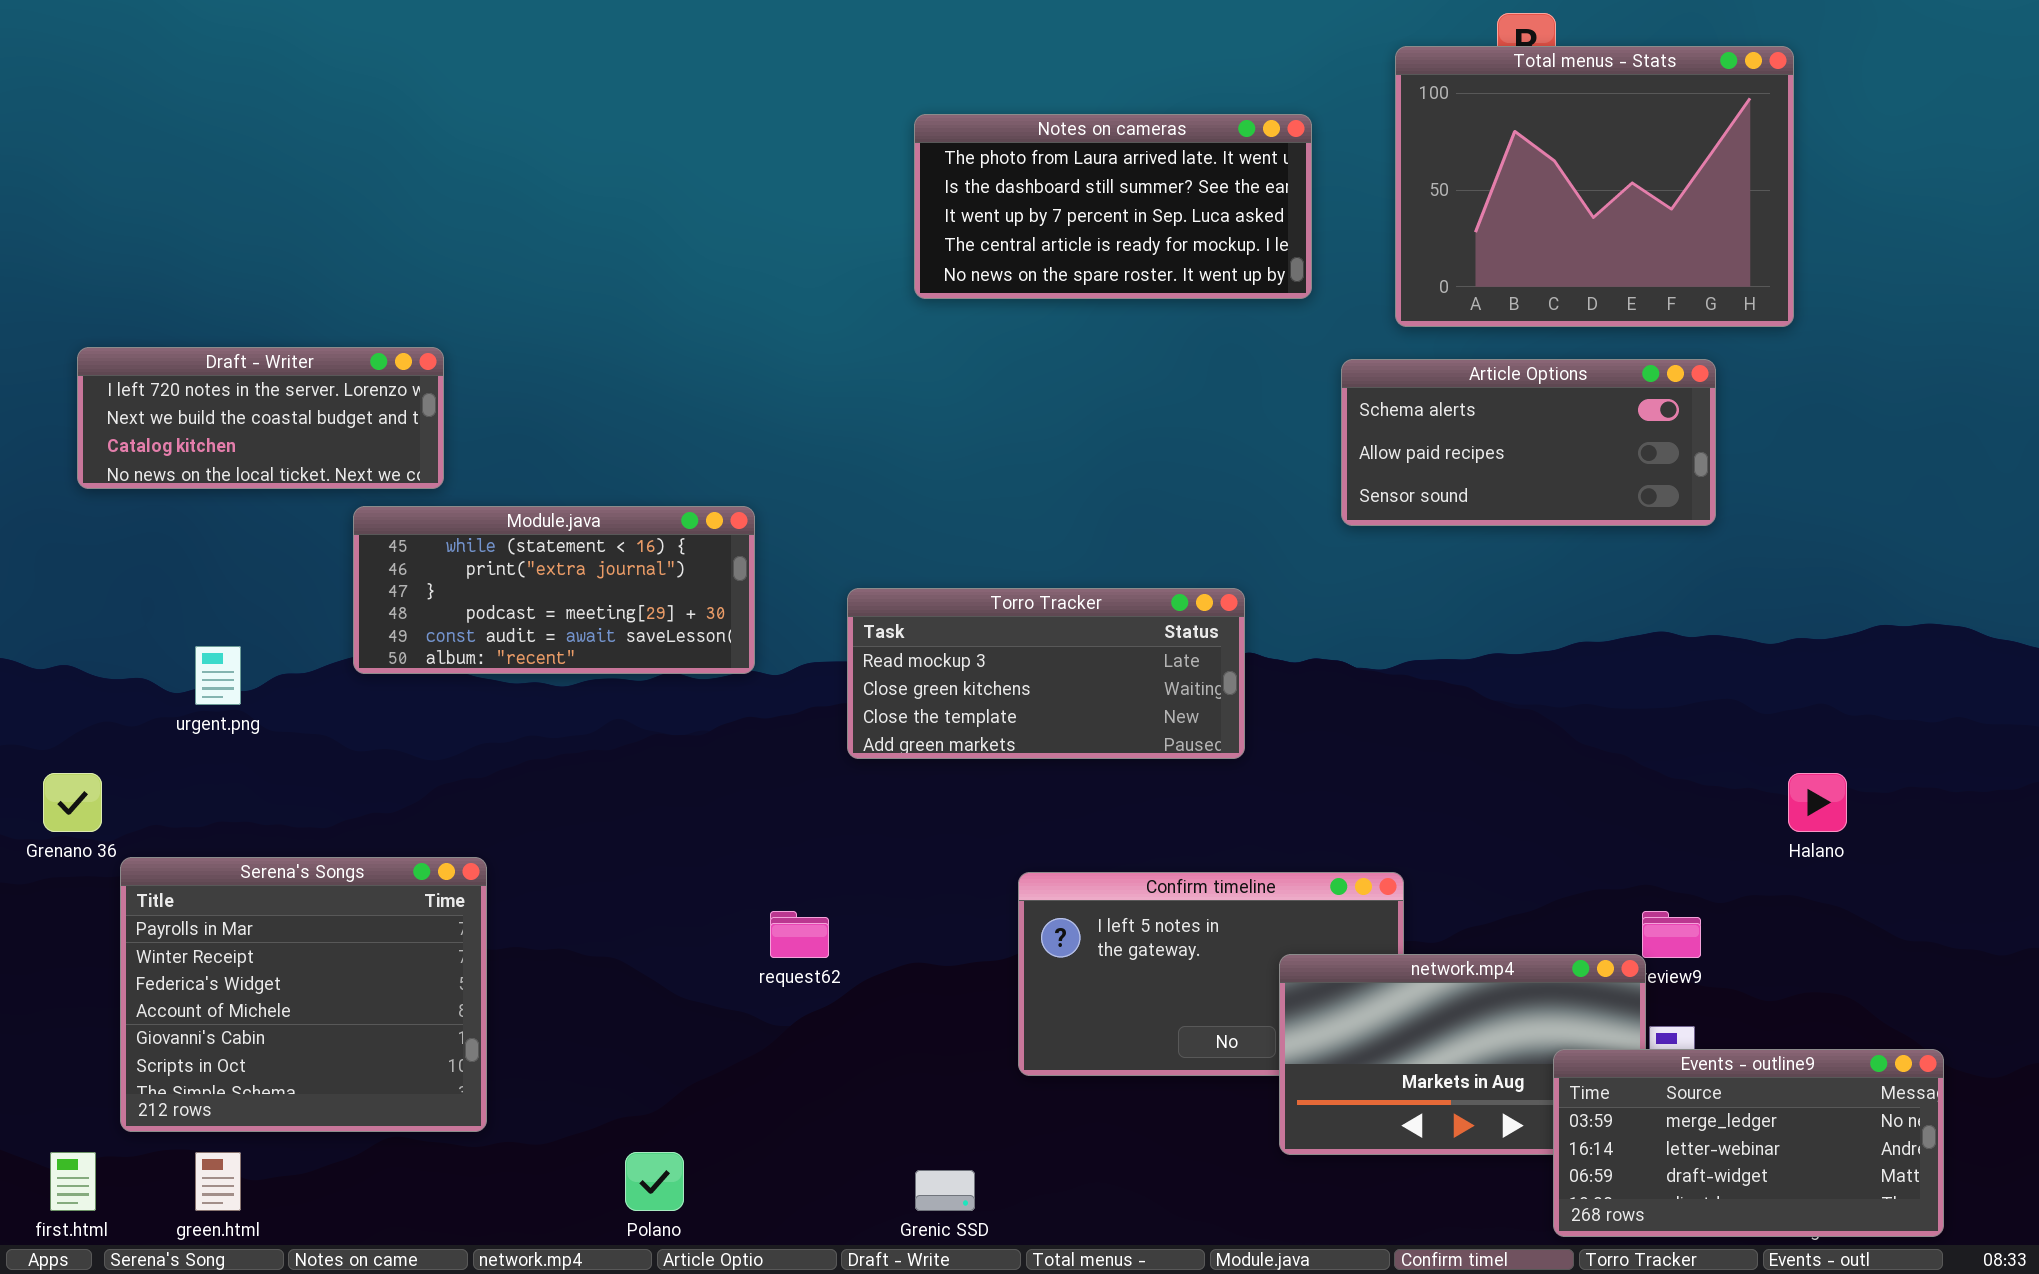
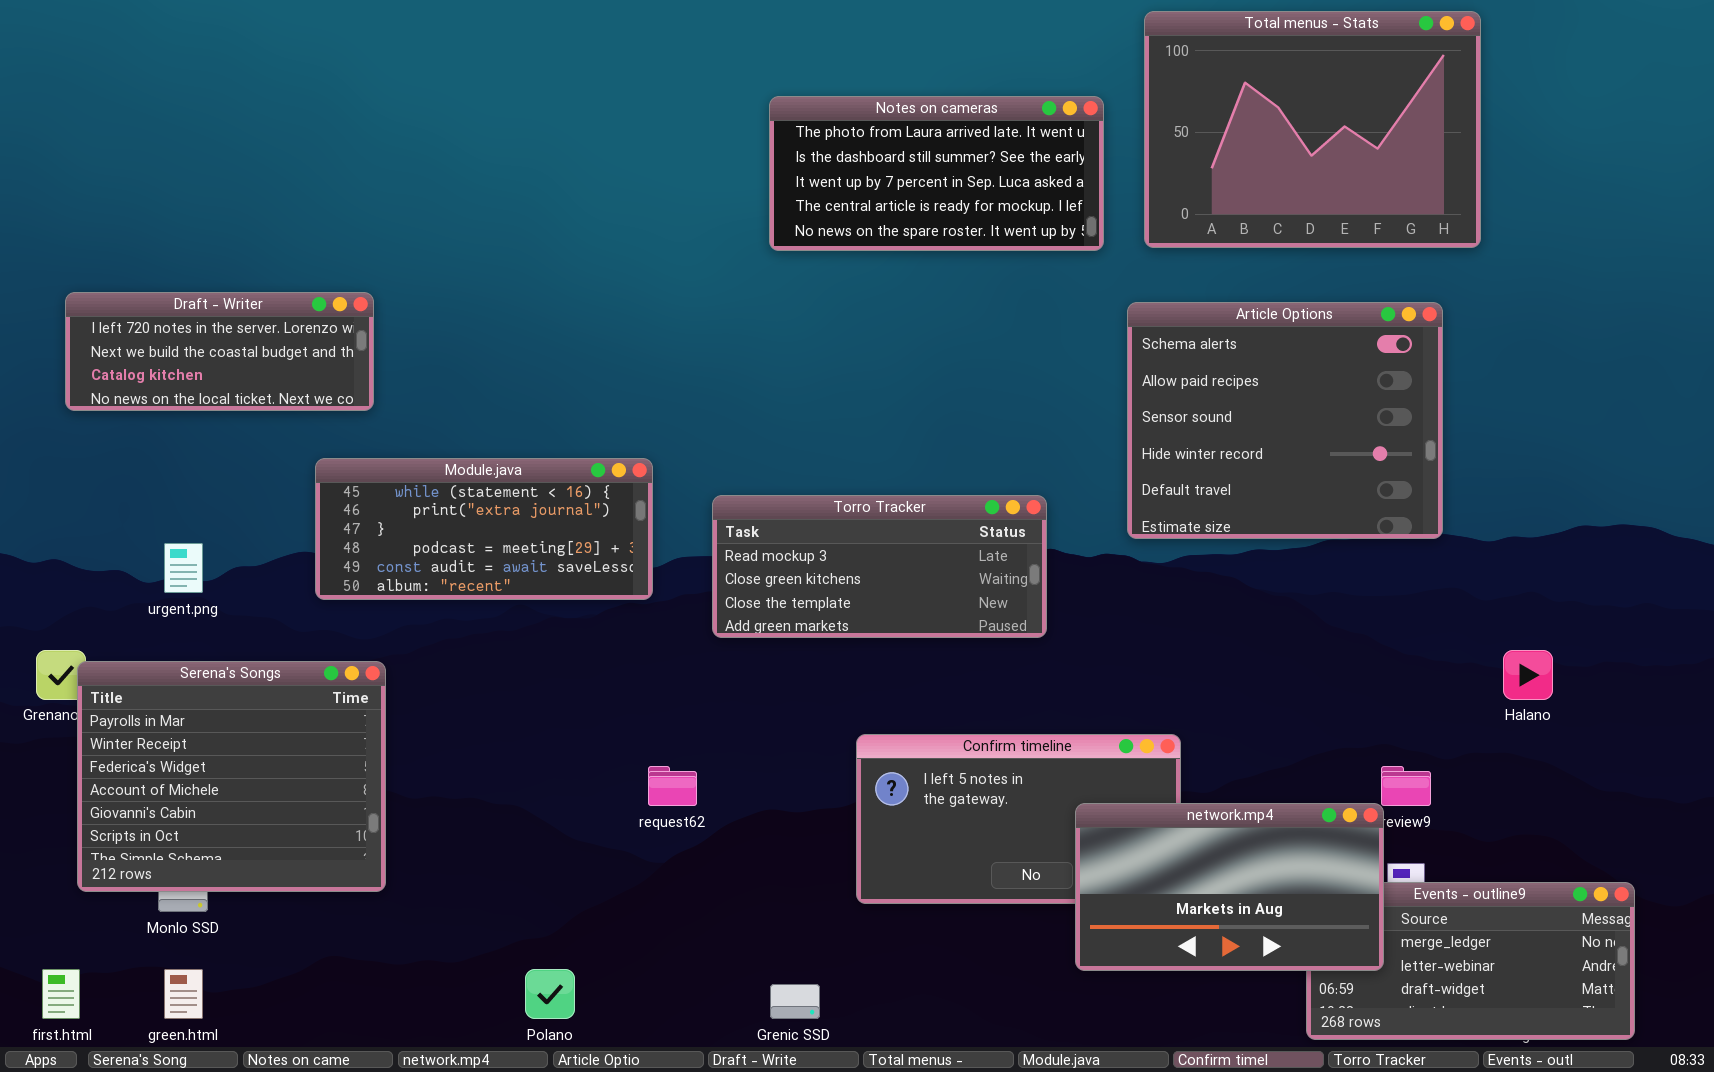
Total menus - Stats: [1395,46,1794,327] -> [1144,11,1481,248], moved
Article Options: [1341,359,1716,526] -> [1127,302,1443,539], resized
Module.java: [353,506,755,674] -> [315,458,653,600], moved
Serena's Songs: [120,857,487,1132] -> [77,661,386,892], moved
network.mp4: [1279,954,1646,1155] -> [1075,803,1384,971], raised

